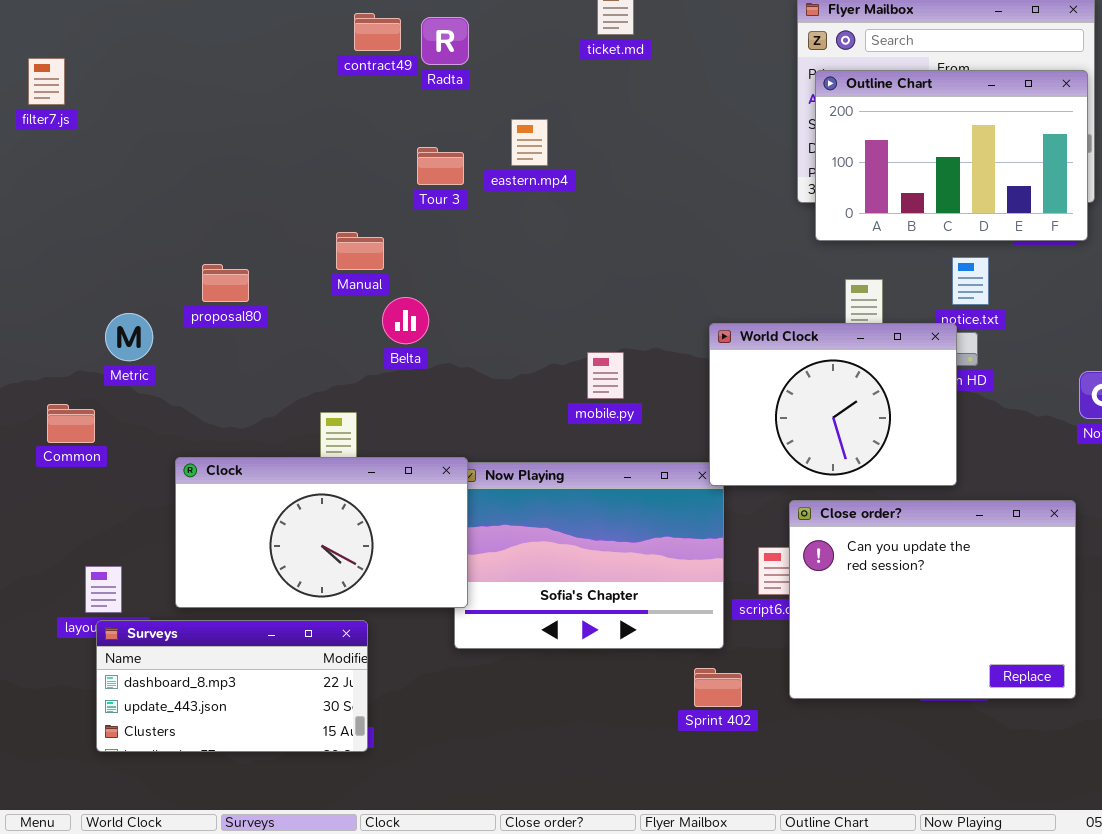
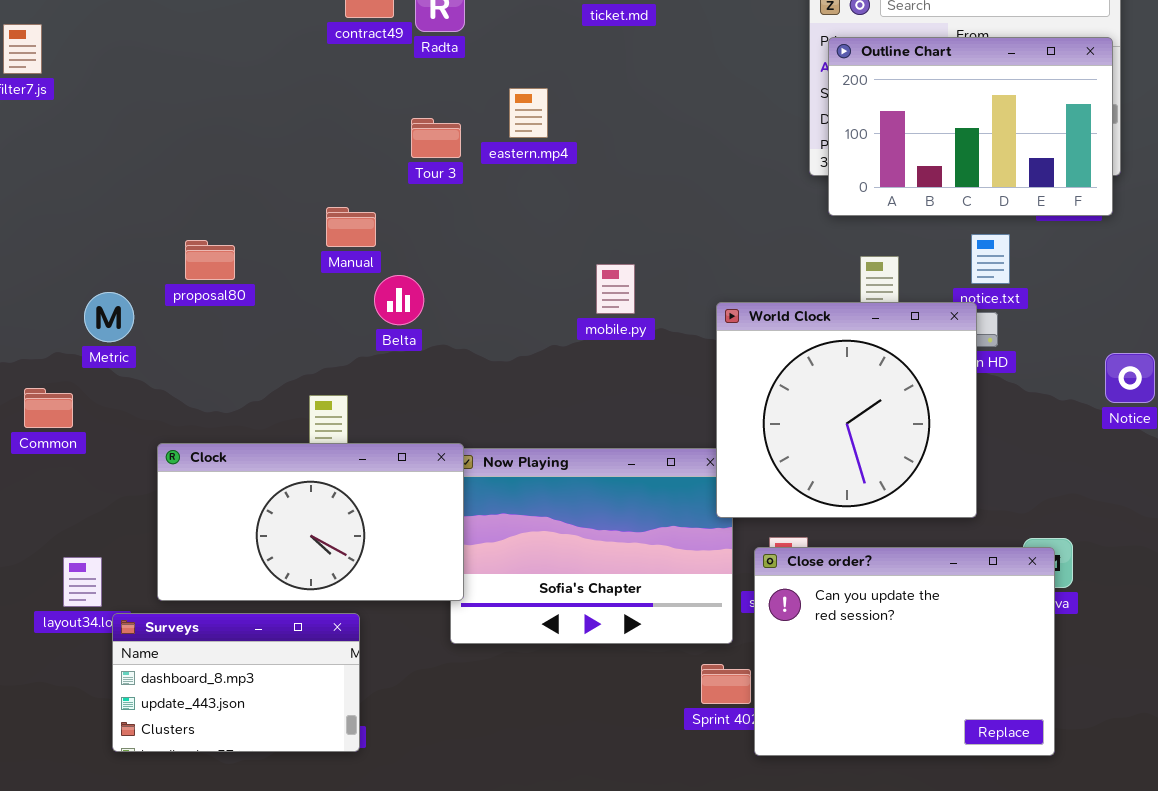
World Clock: [709,323,957,486] -> [716,302,977,518], resized
mobile.py: [587,352,624,399] -> [596,264,635,314], moved
Close order?: [789,500,1076,699] -> [754,547,1055,756], moved
Surveys: [96,620,368,752] -> [112,613,360,752], resized

